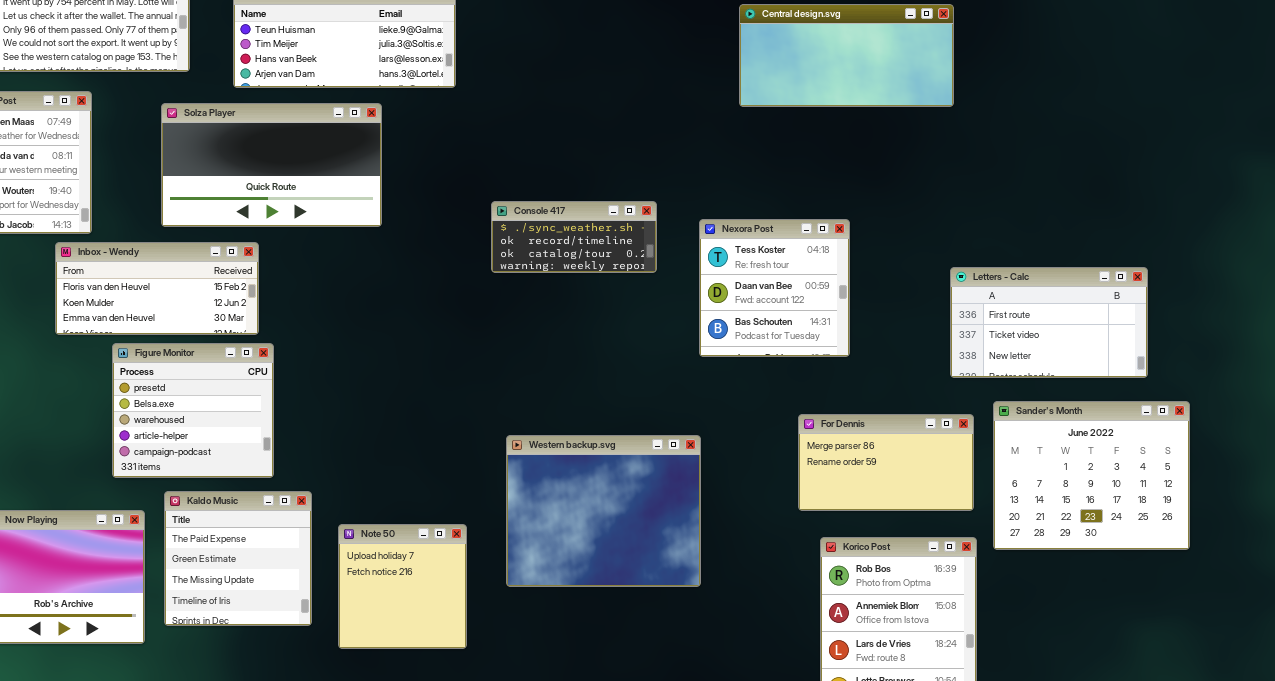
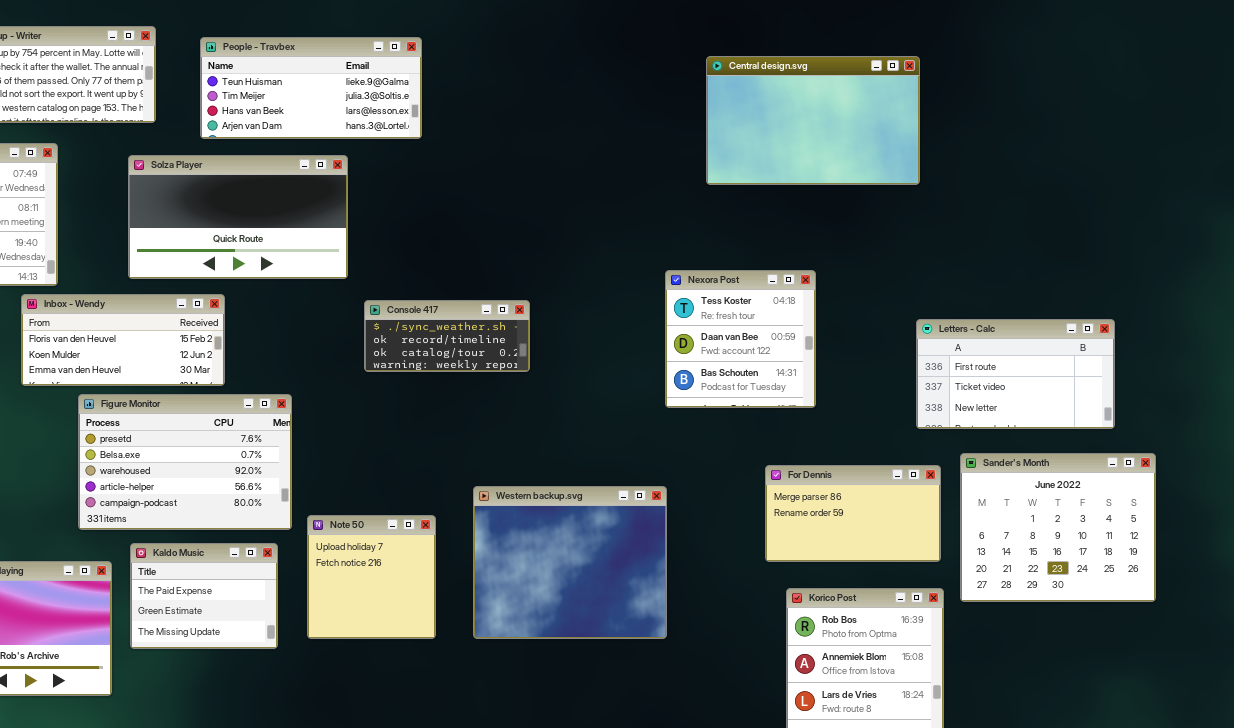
Central design.svg: [739,4,954,107] -> [706,56,920,185], resized
Console 417: [491,201,657,273] -> [364,300,530,372], moved
Figure Monitor: [112,343,274,478] -> [78,394,292,530], resized
Kaldo Music: [164,491,312,626] -> [130,543,278,649], resized
Note 50: [338,524,467,649] -> [307,515,436,639], moved

